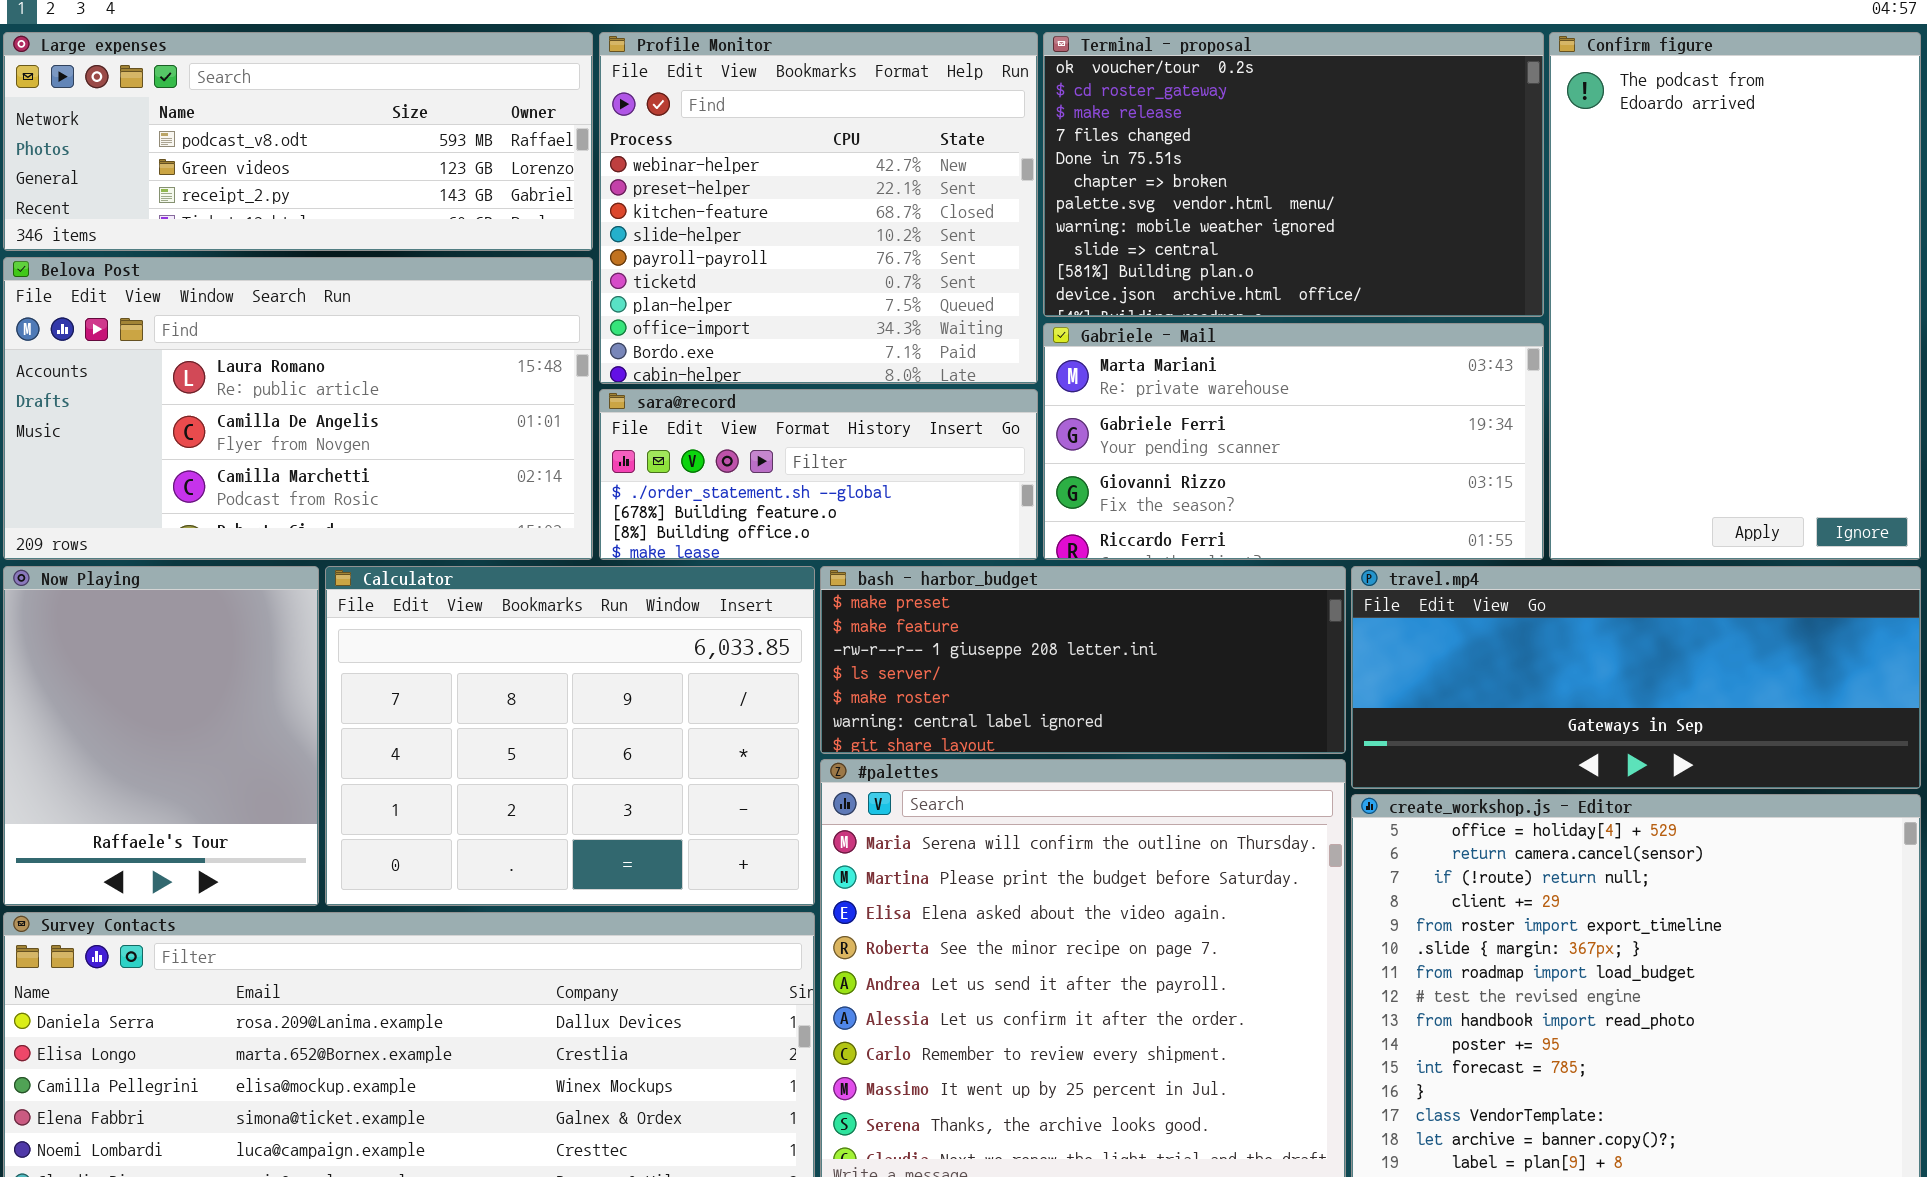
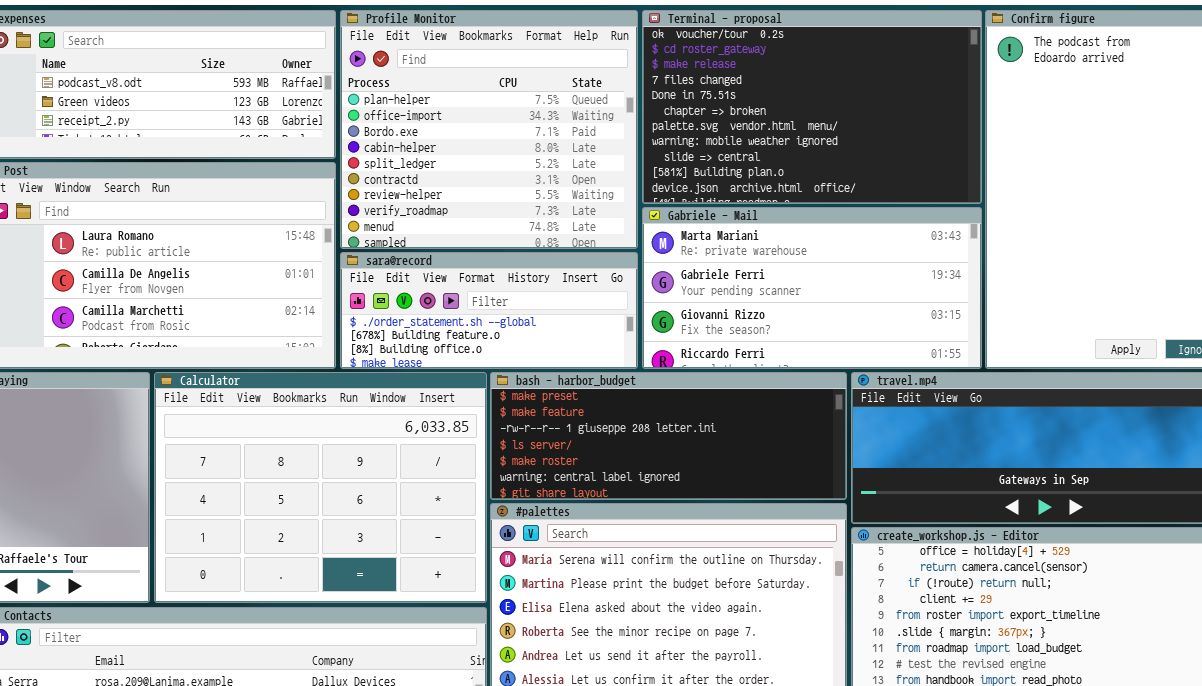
Profile Monitor: [599,32,1038,384] -> [340,10,638,249], scrolled down 6 rows

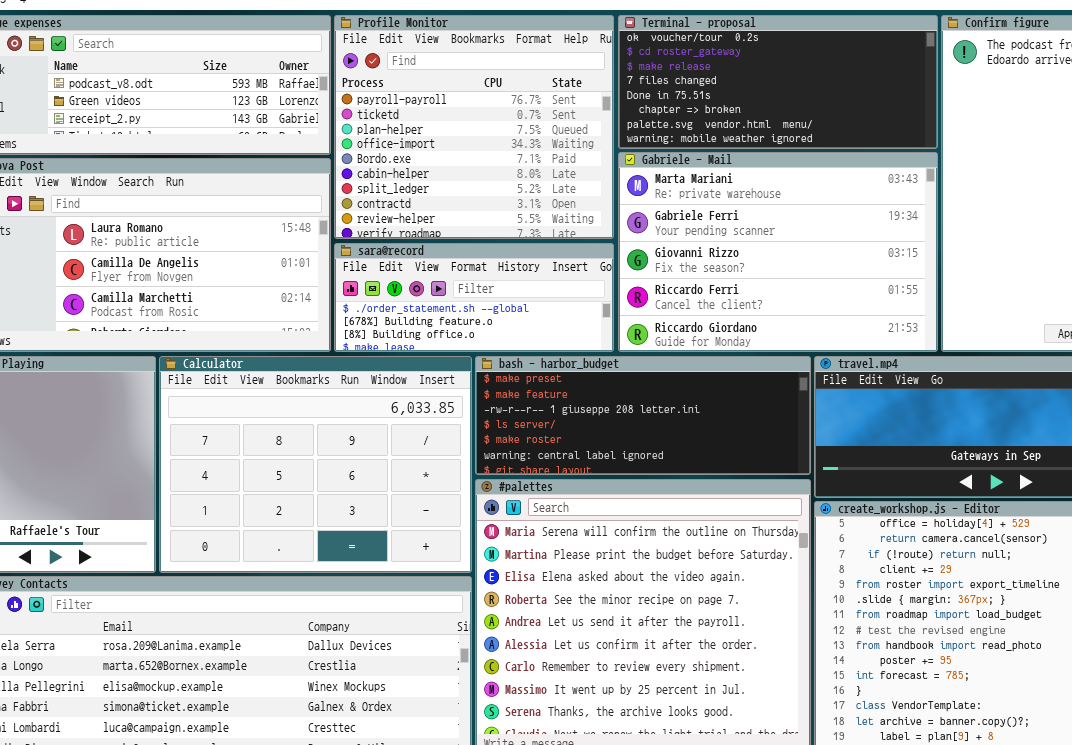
Profile Monitor: [340,10,638,249] -> [334,15,614,239], scrolled up 2 rows
Terminal - proposal: [642,10,982,204] -> [618,15,938,149], resized
Gabriele - Mail: [642,207,982,369] -> [618,152,938,352], resized

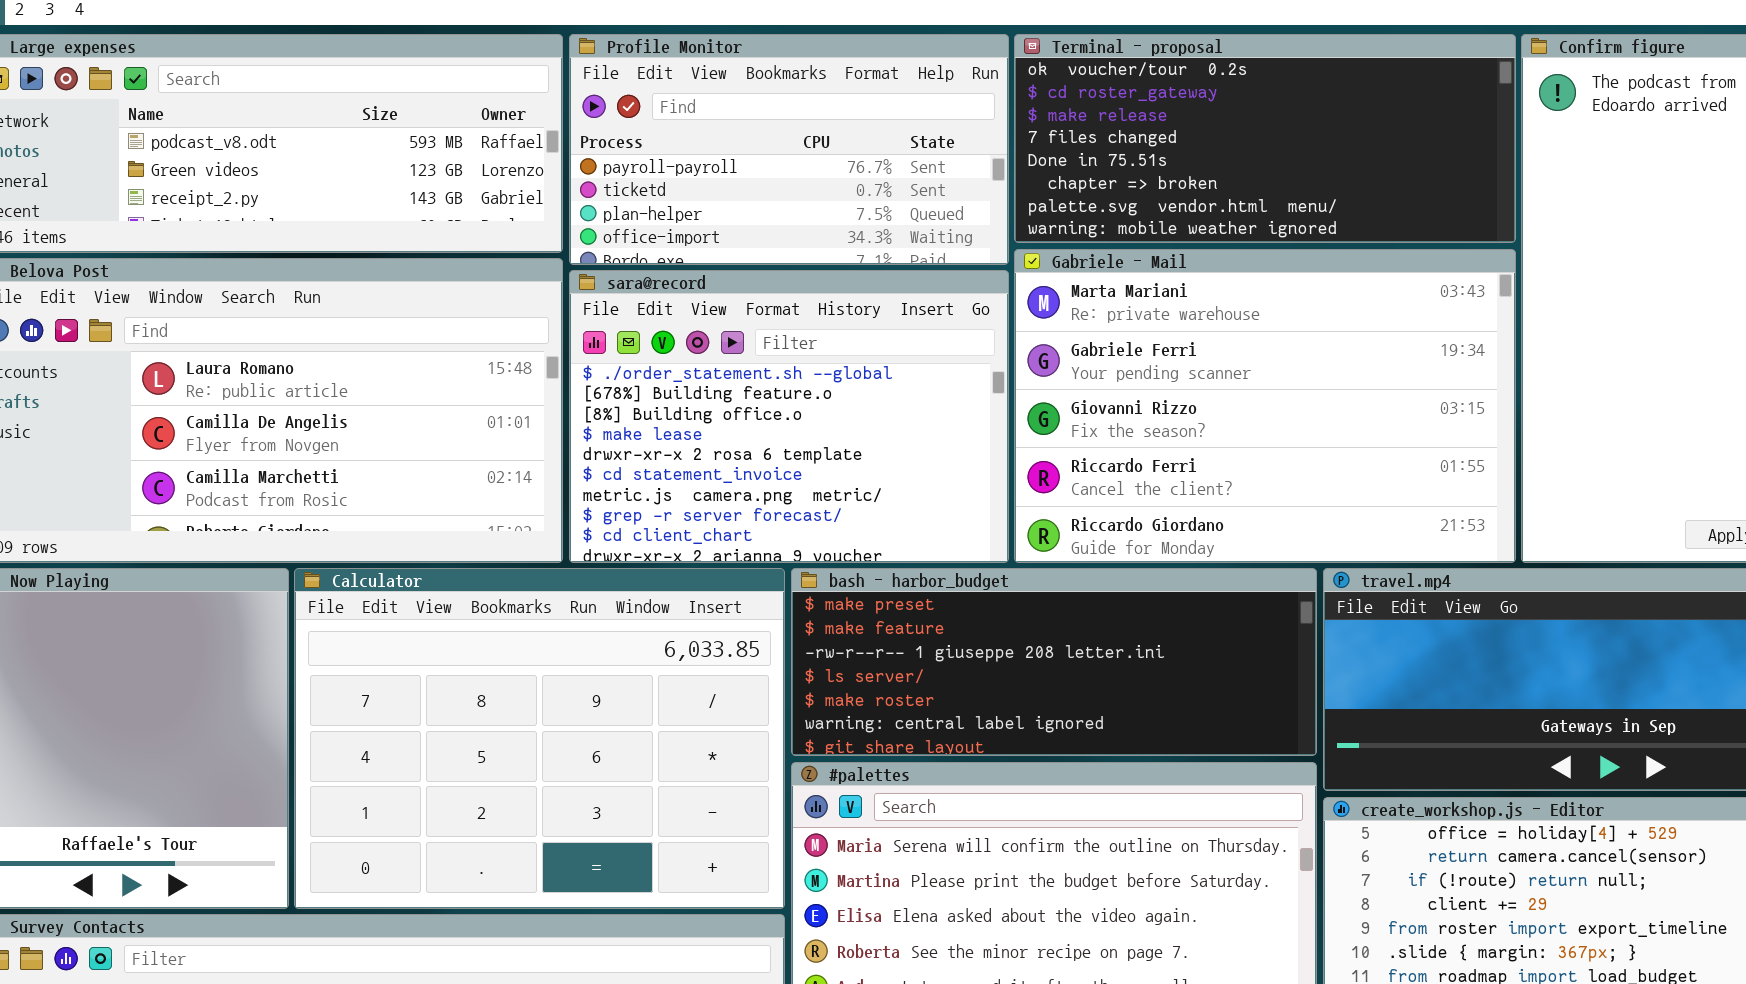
Profile Monitor: [334,15,614,239] -> [569,34,1009,265], resized
sara@record: [334,243,614,352] -> [569,270,1009,563], resized

